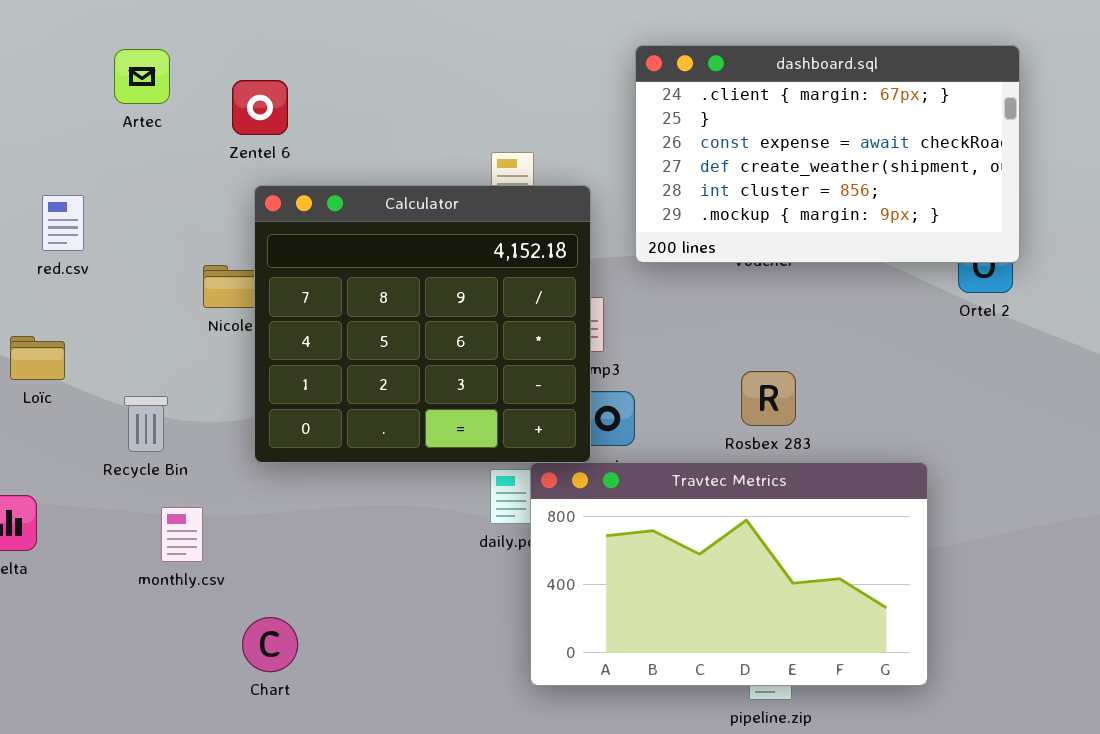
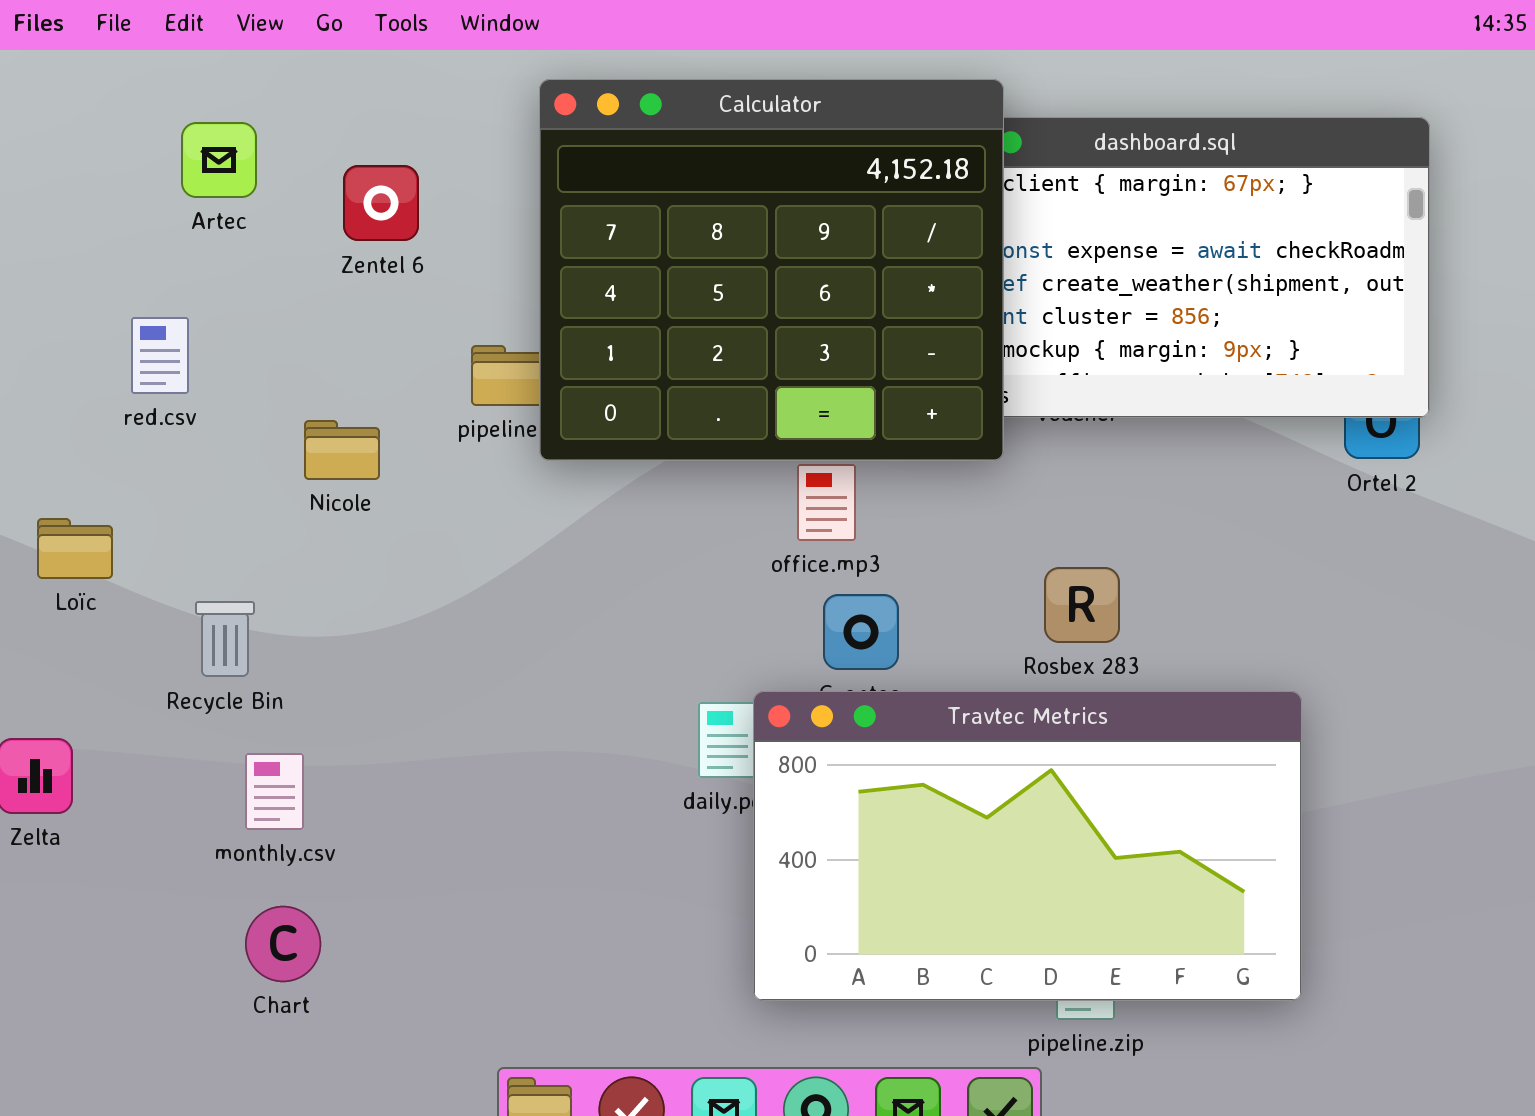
Calculator: [254,185,591,463] -> [539,79,1004,461], moved
red.csv: [42,195,84,251] -> [131,317,189,394], moved
Chart: [242,617,298,672] -> [245,906,321,982], moved

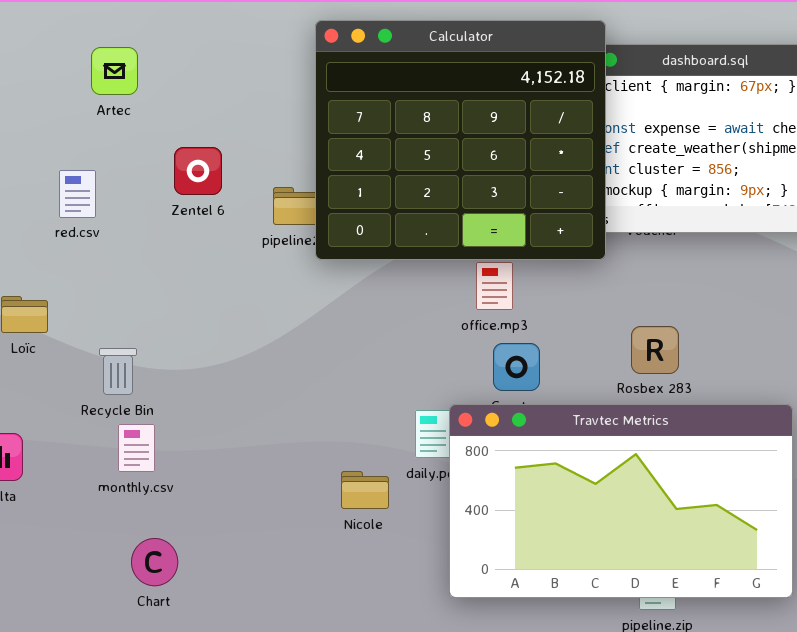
Zentel 6: [343,165,419,241] -> [174,147,222,195], moved
Nicole: [304,420,380,480] -> [341,471,389,509], moved
monthly.csv: [245,753,304,830] -> [118,424,155,472], moved

